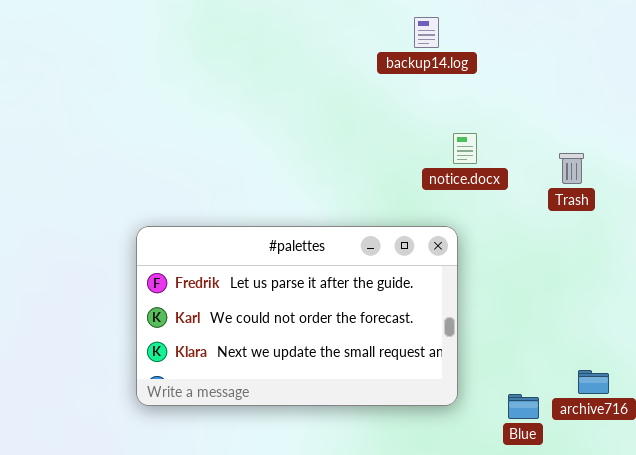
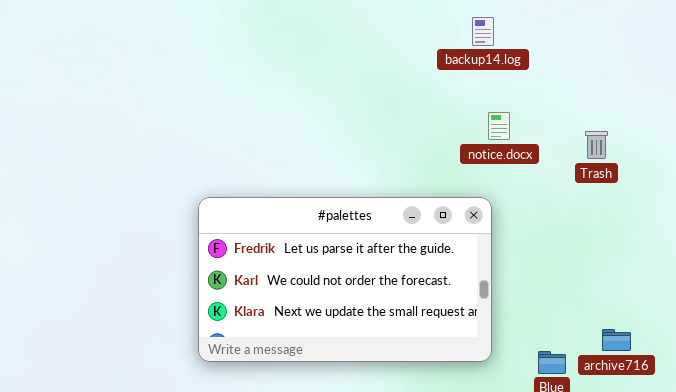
backup14.log: [414,17,439,48] -> [472,17,494,46], moved

